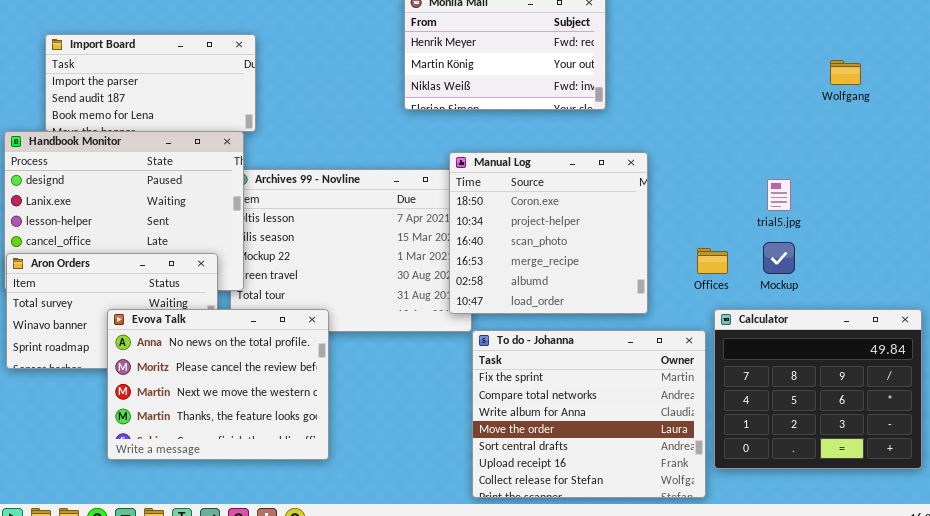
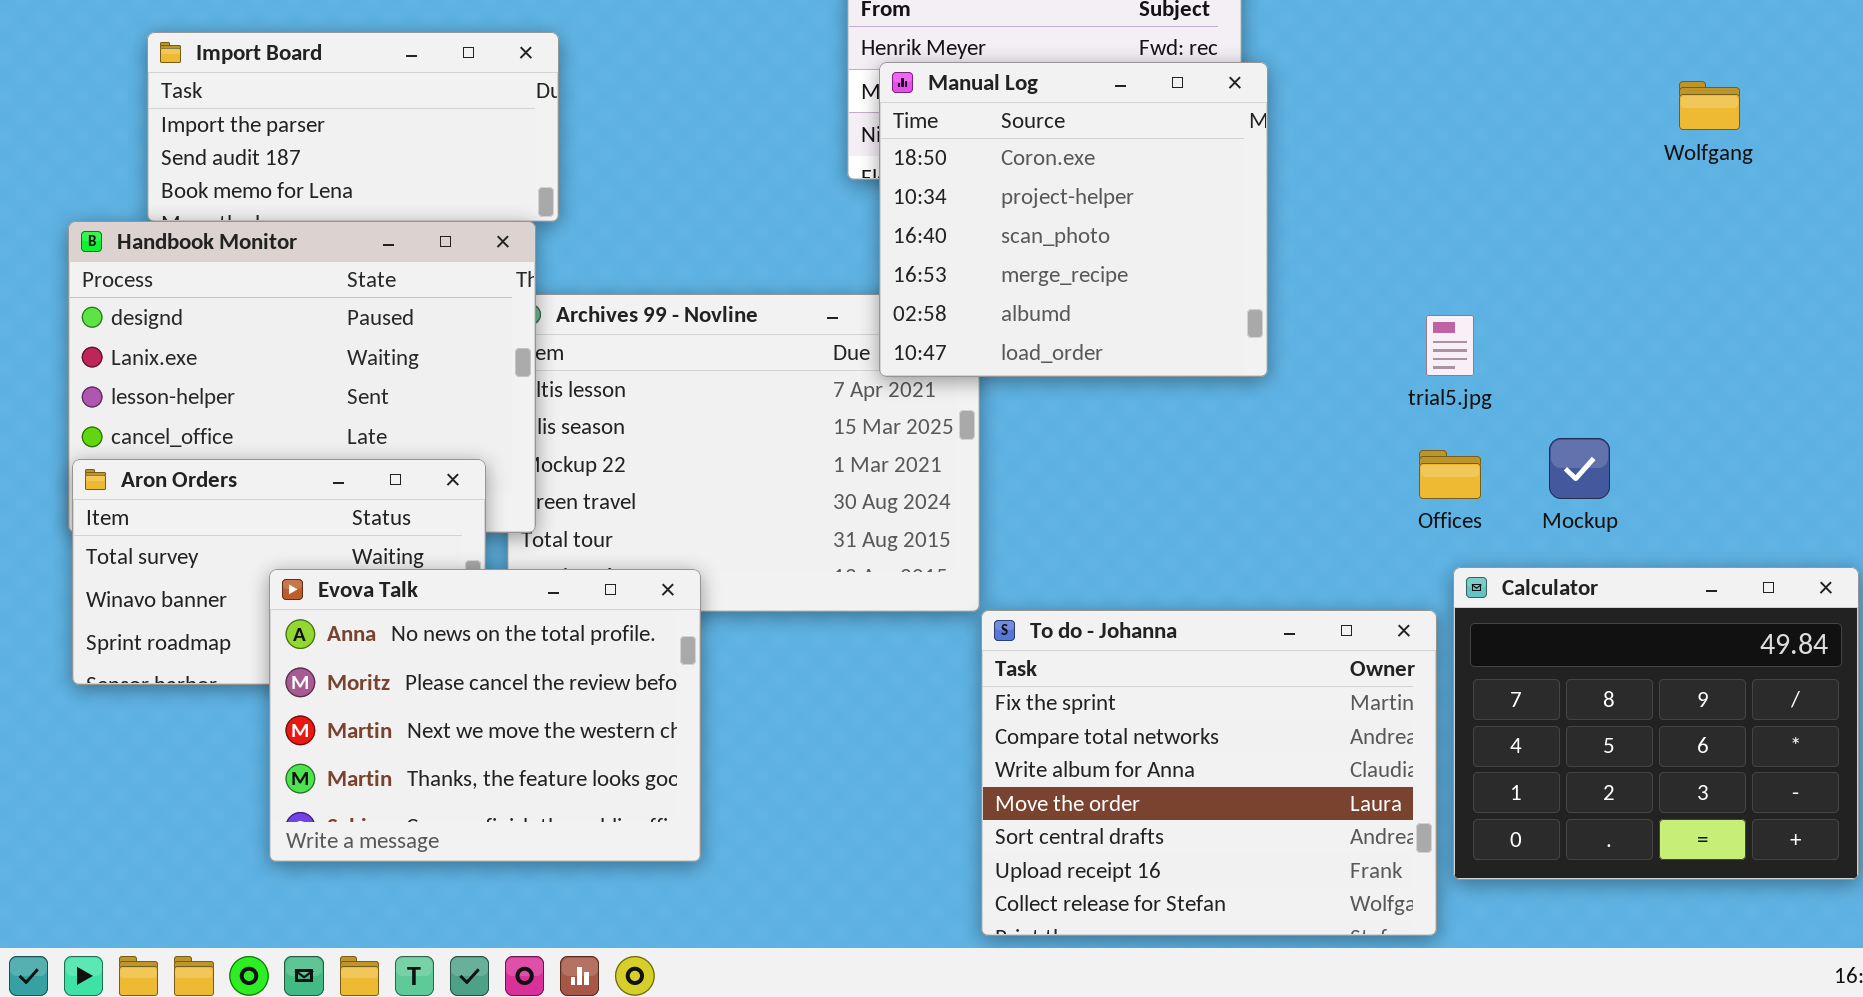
Manual Log: [449,152,648,314] -> [879,62,1268,377], moved
trial5.jpg: [767,179,791,211] -> [1426,315,1474,376], moved

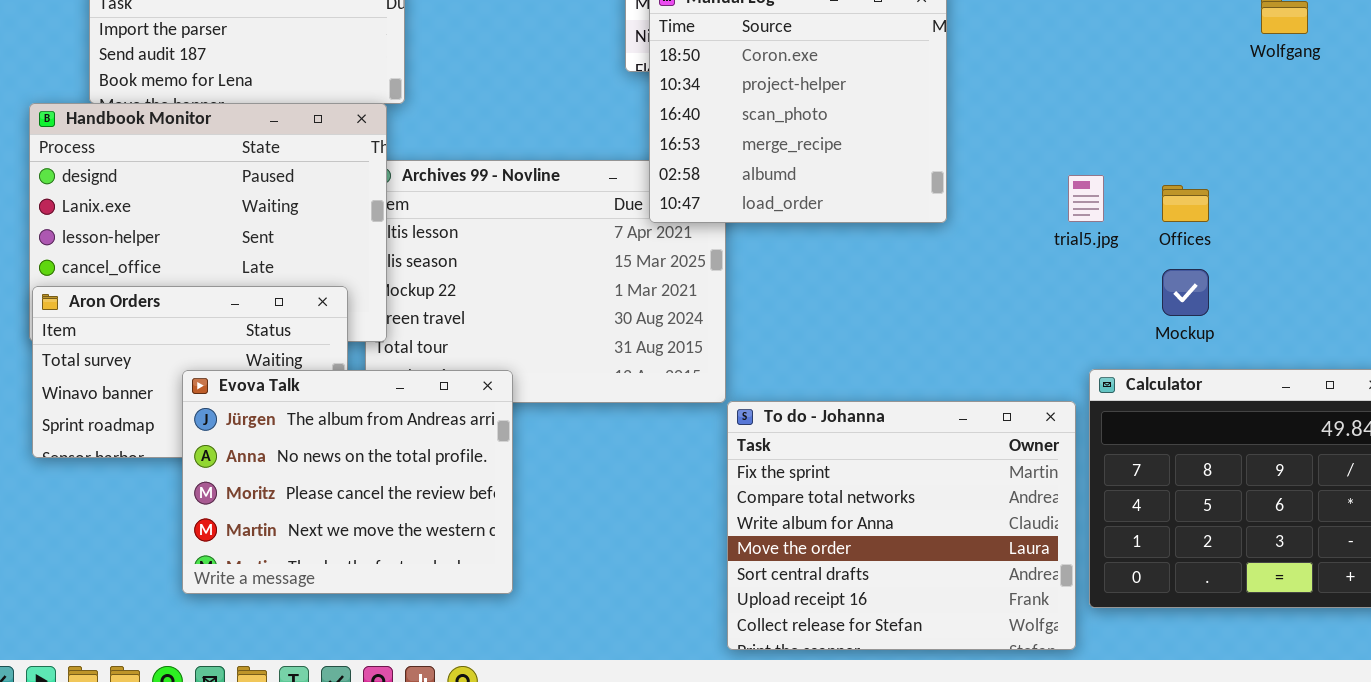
Offices: [1419,450,1481,499] -> [1162,185,1209,222], moved
Evova Talk: [269,569,701,862] -> [182,370,513,594], scrolled up 1 row

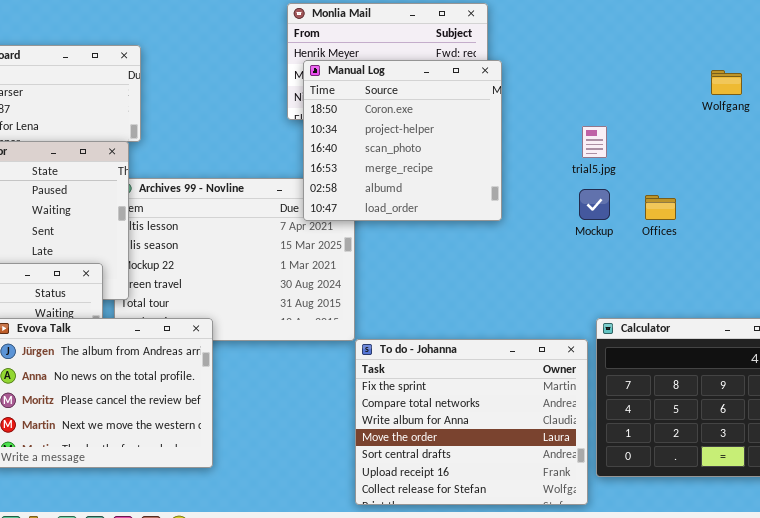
trial5.jpg: [1068,175,1104,222] -> [582,126,607,158], moved
Mockup: [1162,269,1209,316] -> [579,189,610,220], moved

